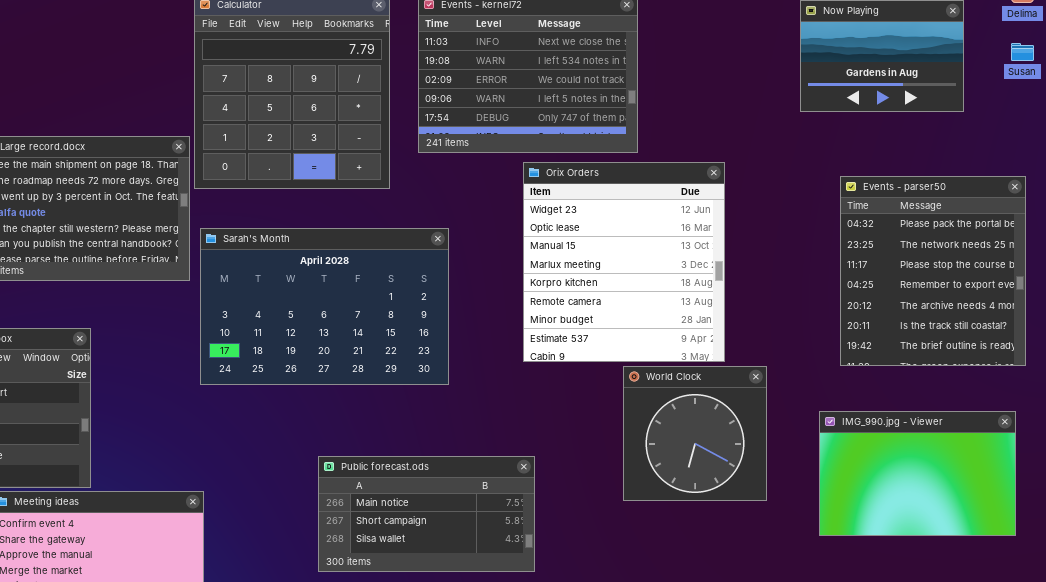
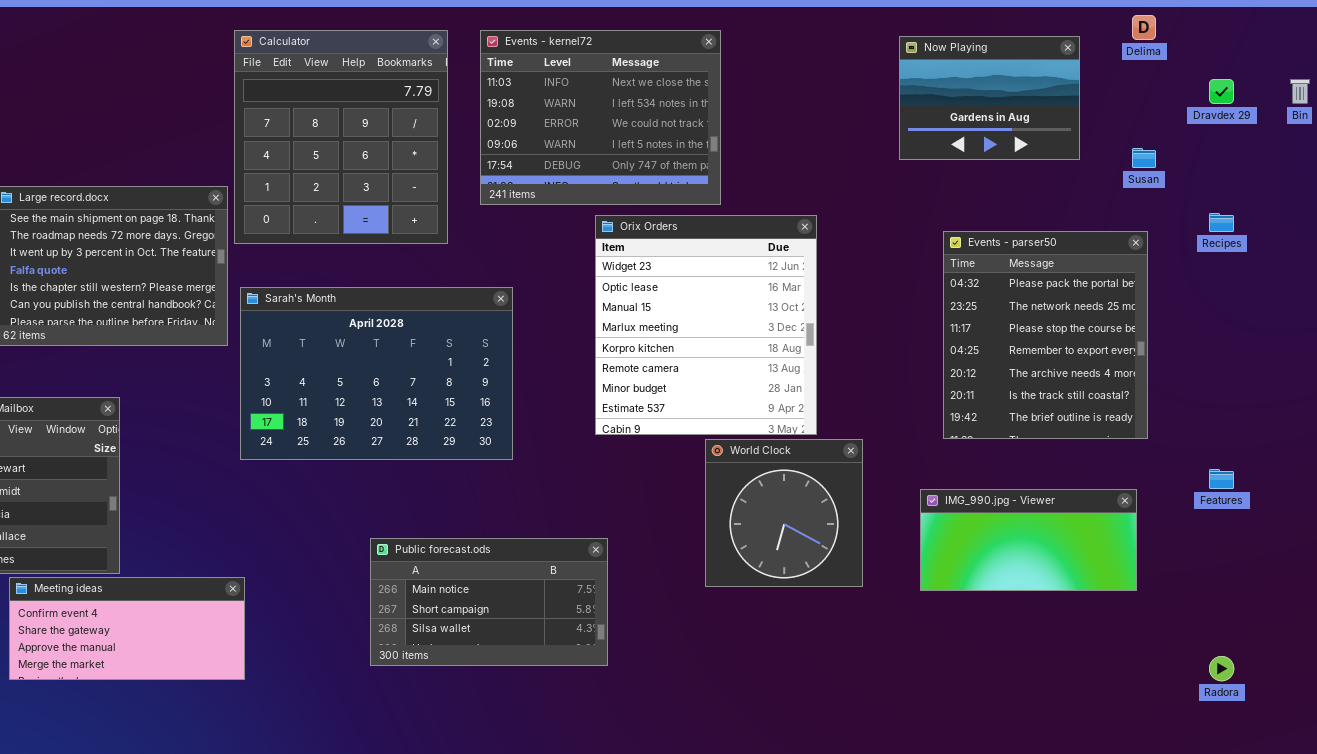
Susan: [1011,43,1034,61] -> [1132,148,1156,168], moved
IMG_990.jpg - Viewer: [819,411,1016,536] -> [920,489,1137,591], resized

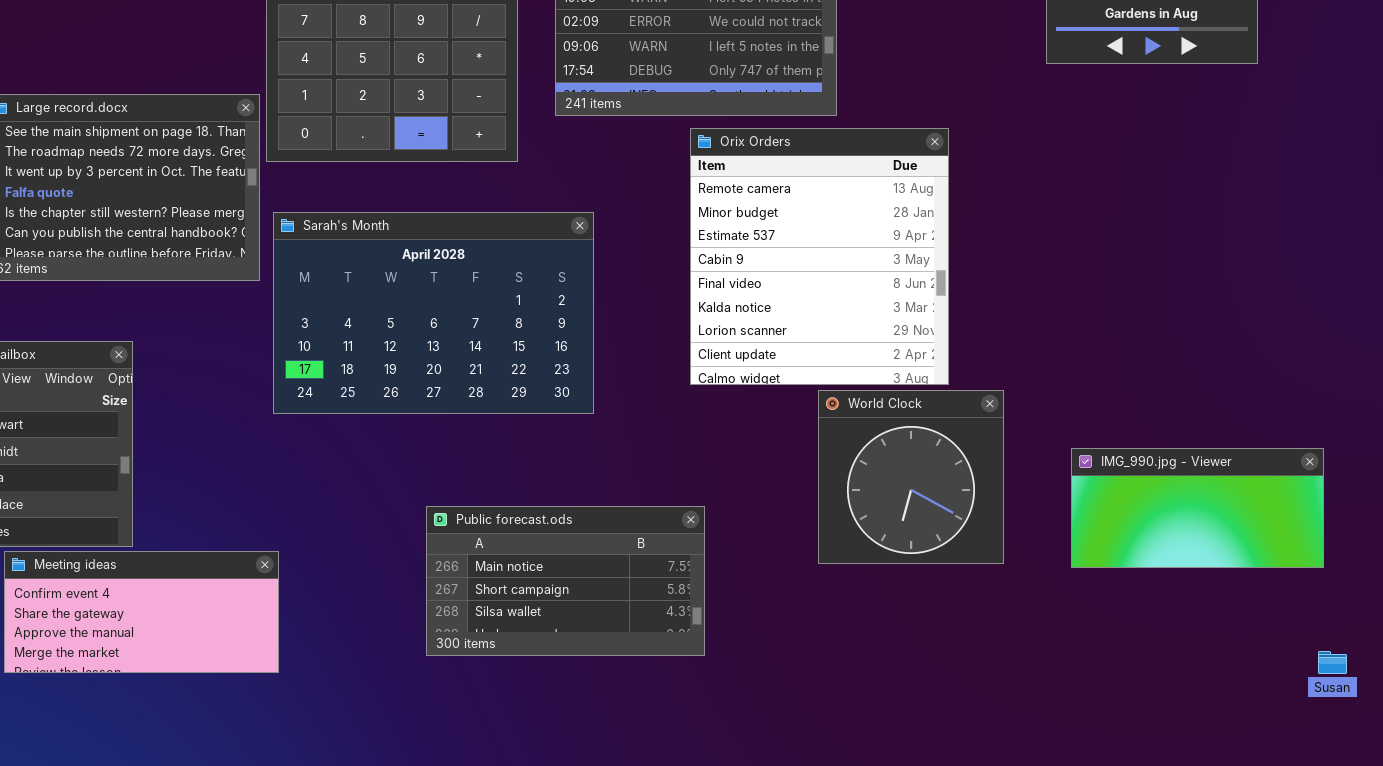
Susan: [1132,148,1156,168] -> [1318,651,1347,674], moved
Orix Orders: [595,215,817,435] -> [690,128,949,385], scrolled down 5 rows
Events - parser50: [943,231,1148,439] -> none, closed

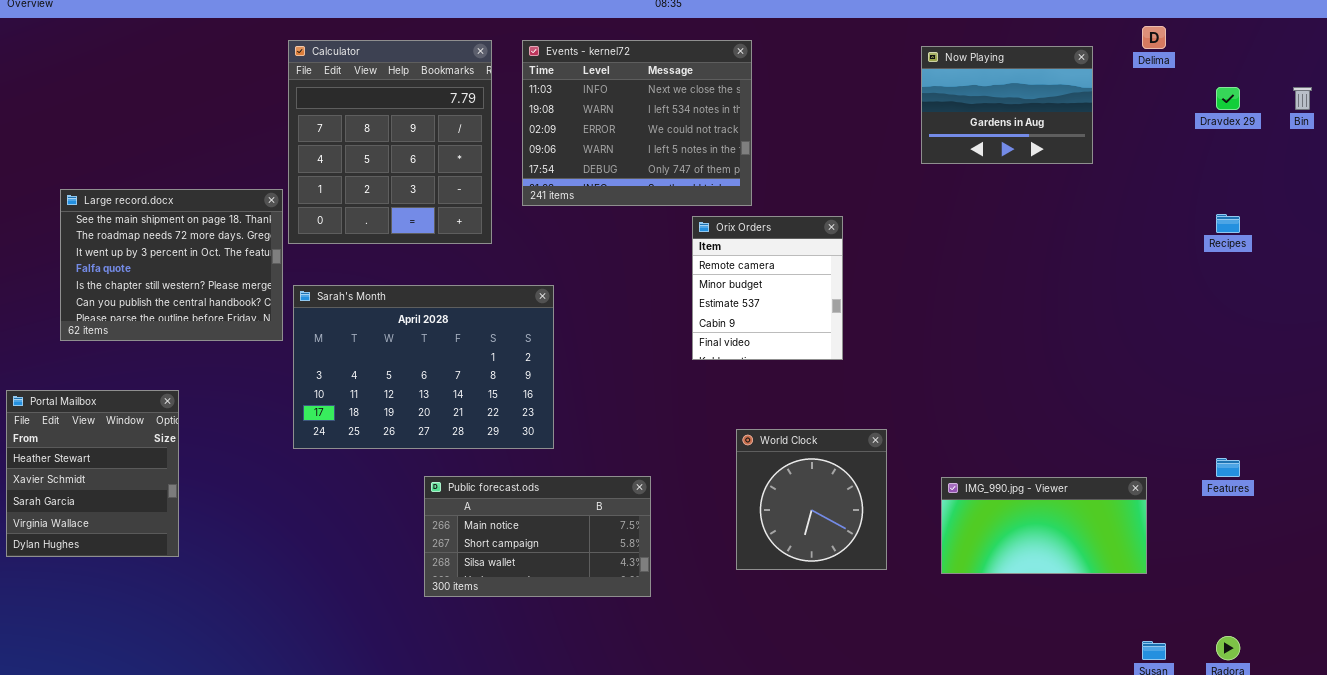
Orix Orders: [690,128,949,385] -> [692,216,843,360], resized
Public forecast.ods: [426,506,705,656] -> [424,476,651,597], moved
Meeting ideas: [4,551,279,673] -> none, closed

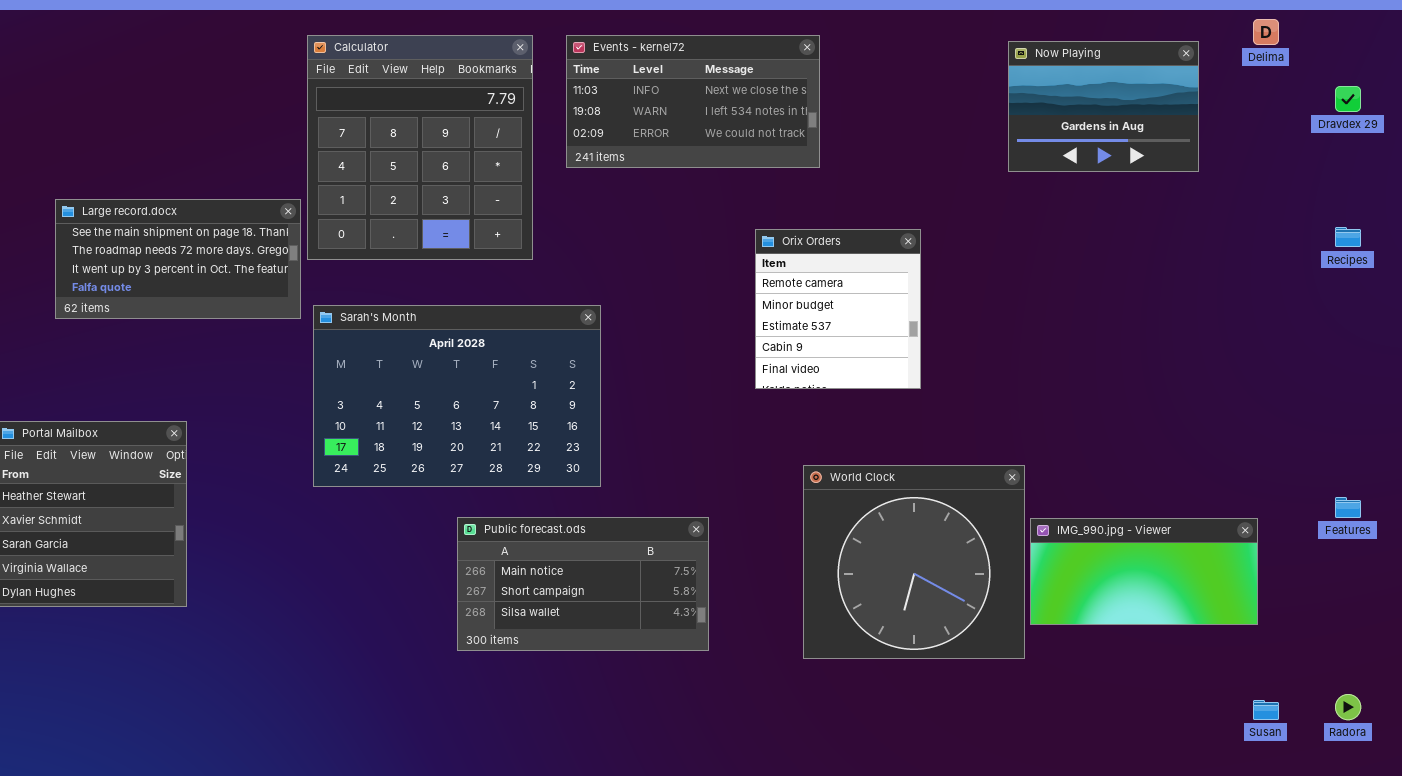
Events - kernel72: [522,40,752,206] -> [566,35,820,168], resized
Large record.docx: [60,189,283,341] -> [55,199,301,319], resized
World Clock: [736,429,887,570] -> [803,465,1025,659], resized

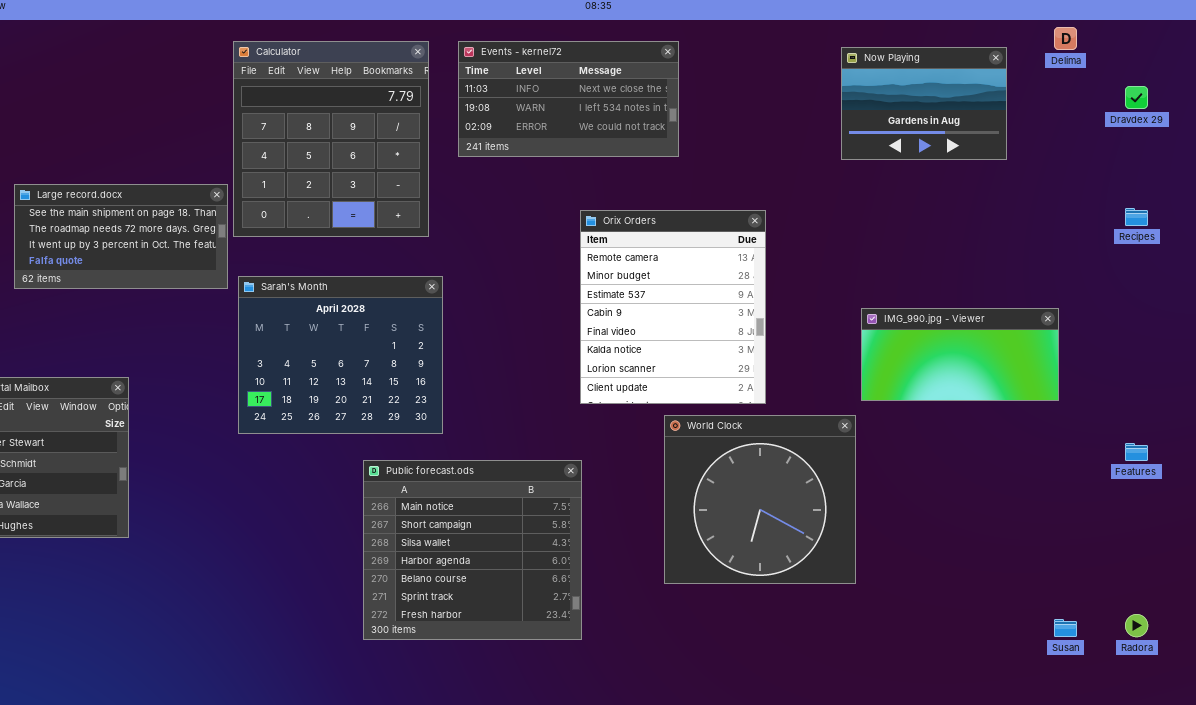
Orix Orders: [755,229,921,389] -> [580,210,766,404], resized
Sarah's Month: [313,305,601,487] -> [238,276,443,434], resized
Public forecast.ods: [457,517,709,651] -> [363,460,582,640], resized
IMG_990.jpg - Viewer: [1030,518,1258,625] -> [861,308,1059,401], moved

